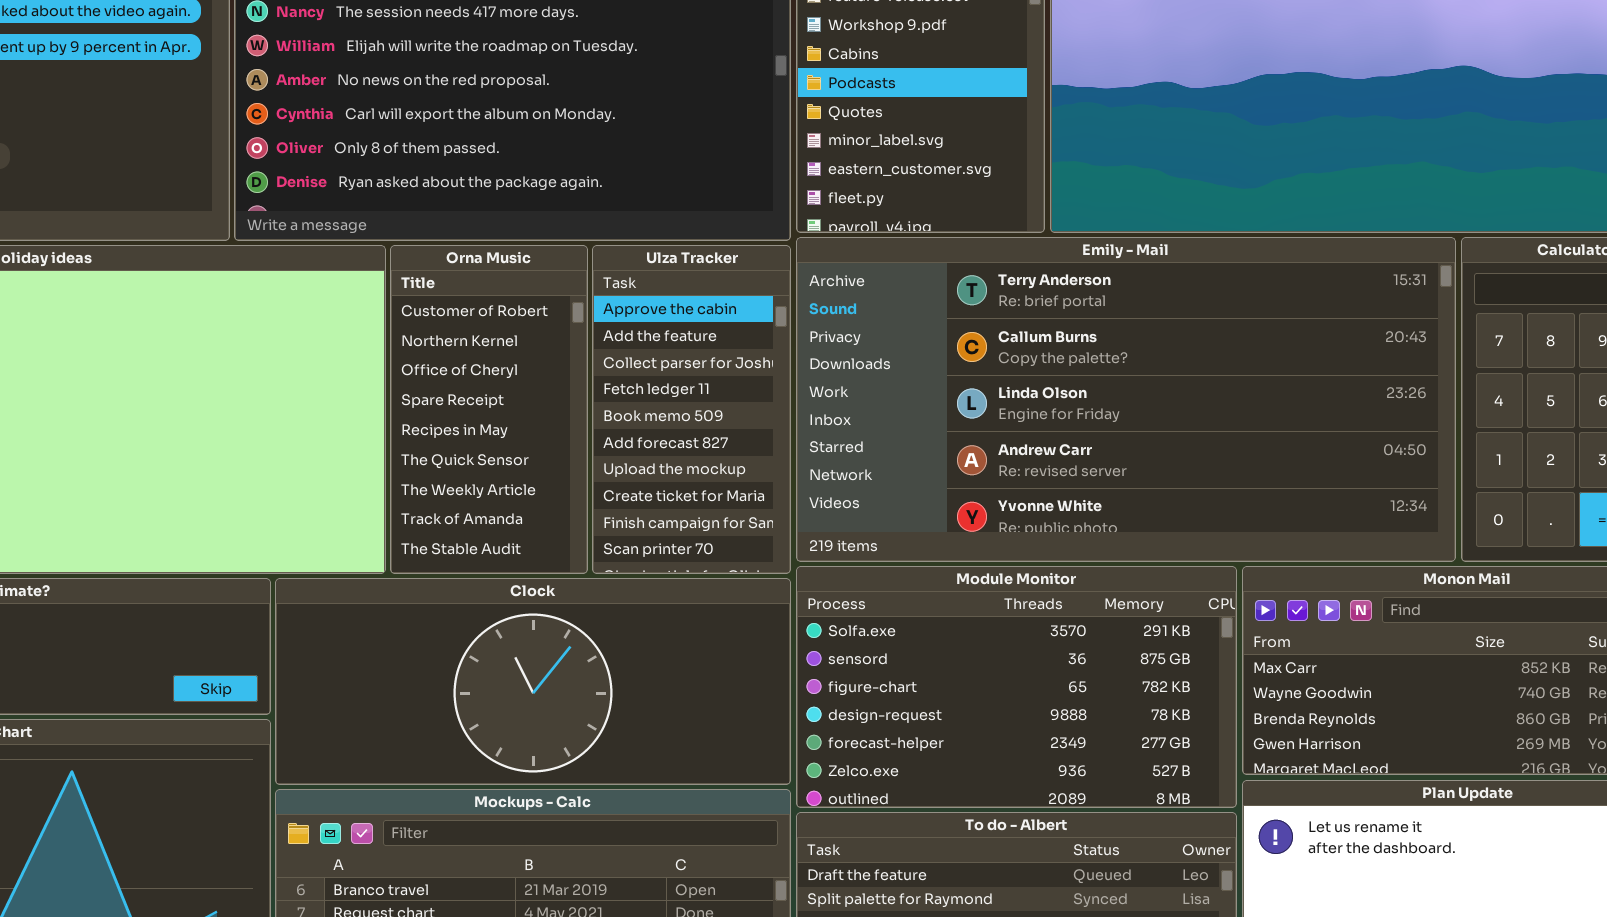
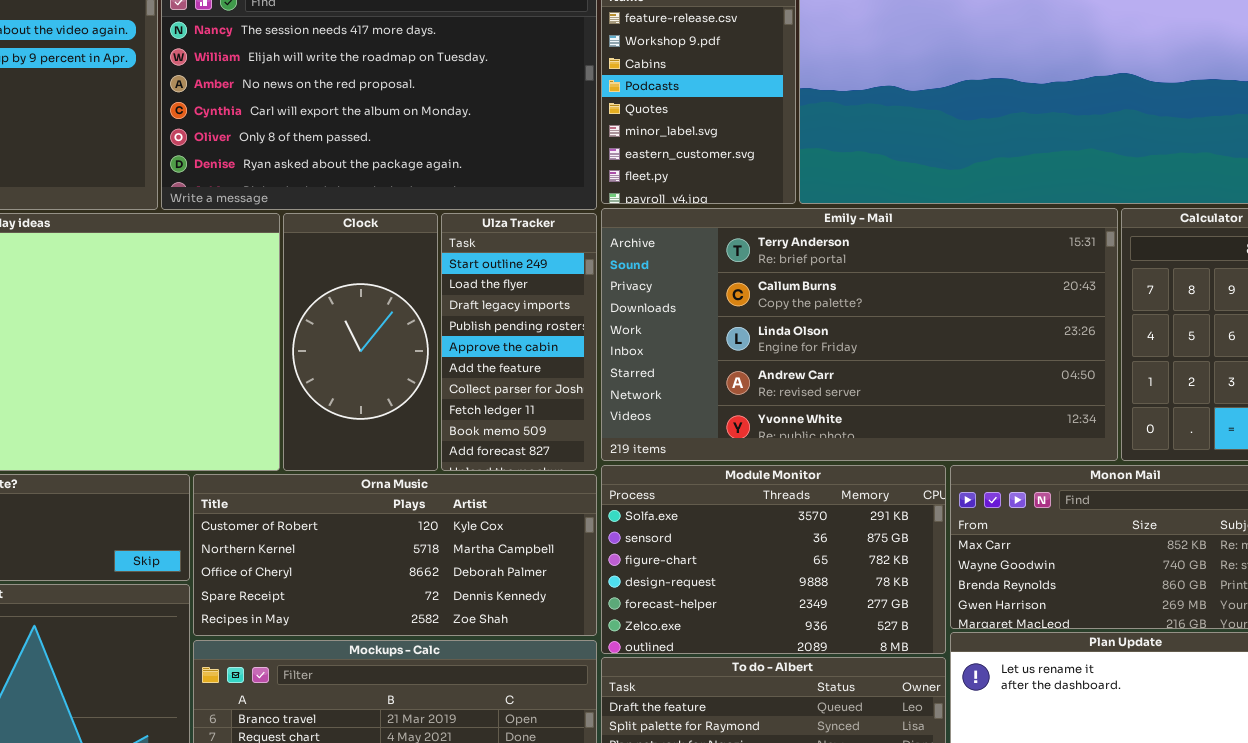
Orna Music: [390,245,588,574] -> [193,474,597,636], moved, resized
Ulza Tracker: [592,245,791,574] -> [441,213,597,471], scrolled up 4 rows
Clock: [275,578,791,785] -> [283,213,438,471], moved, resized

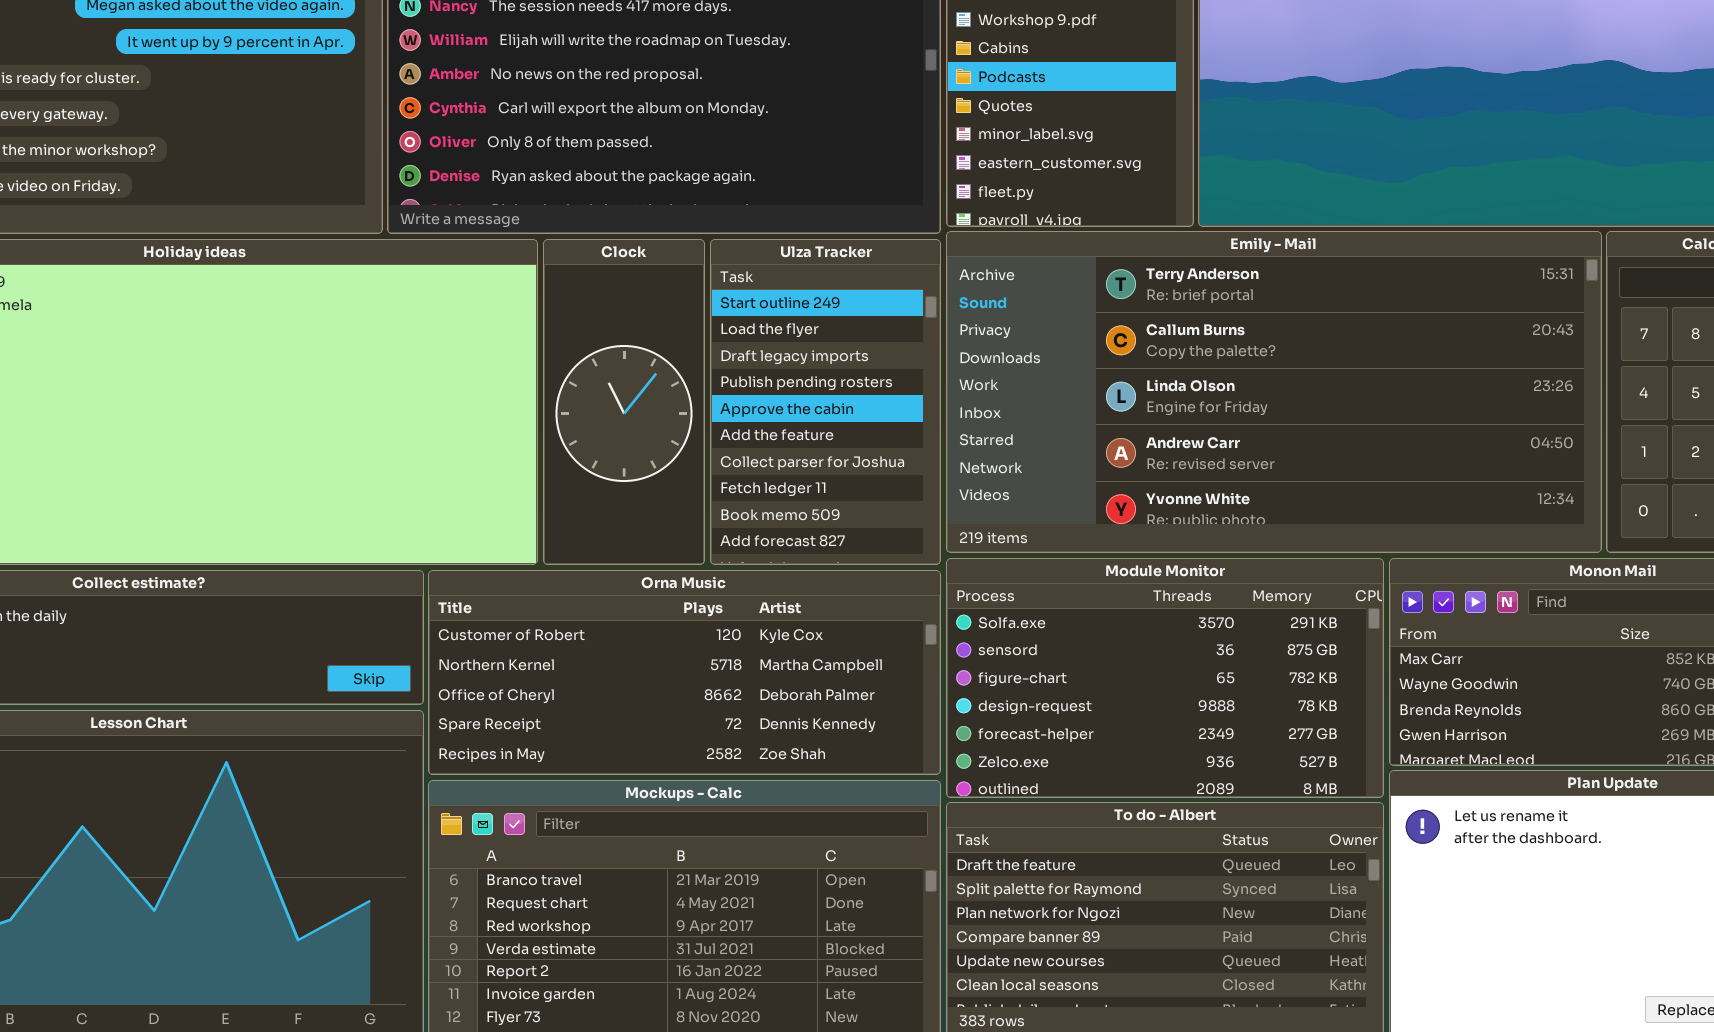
Clock: [283,213,438,471] -> [543,239,705,565], resized
Ulza Tracker: [441,213,597,471] -> [710,239,941,565], resized

